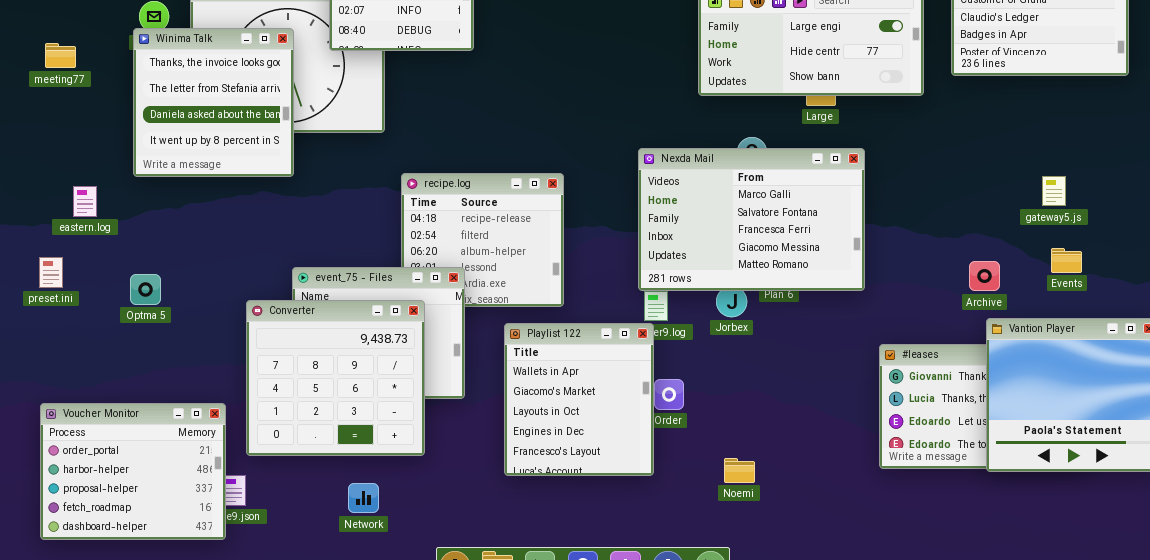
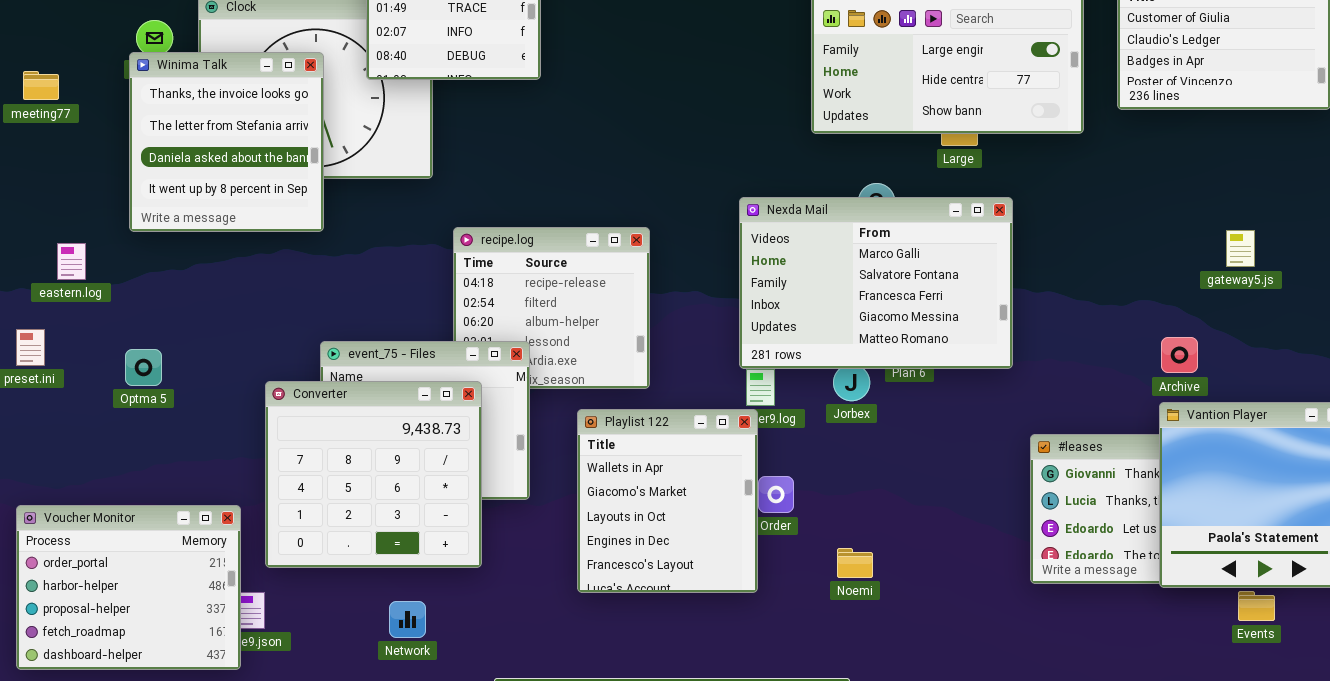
Events: [1051,248,1082,273] -> [1238,591,1275,621], moved
Archive: [969,261,1000,291] -> [1161,337,1198,373], moved
Noemi: [724,458,755,483] -> [837,548,873,578], moved

